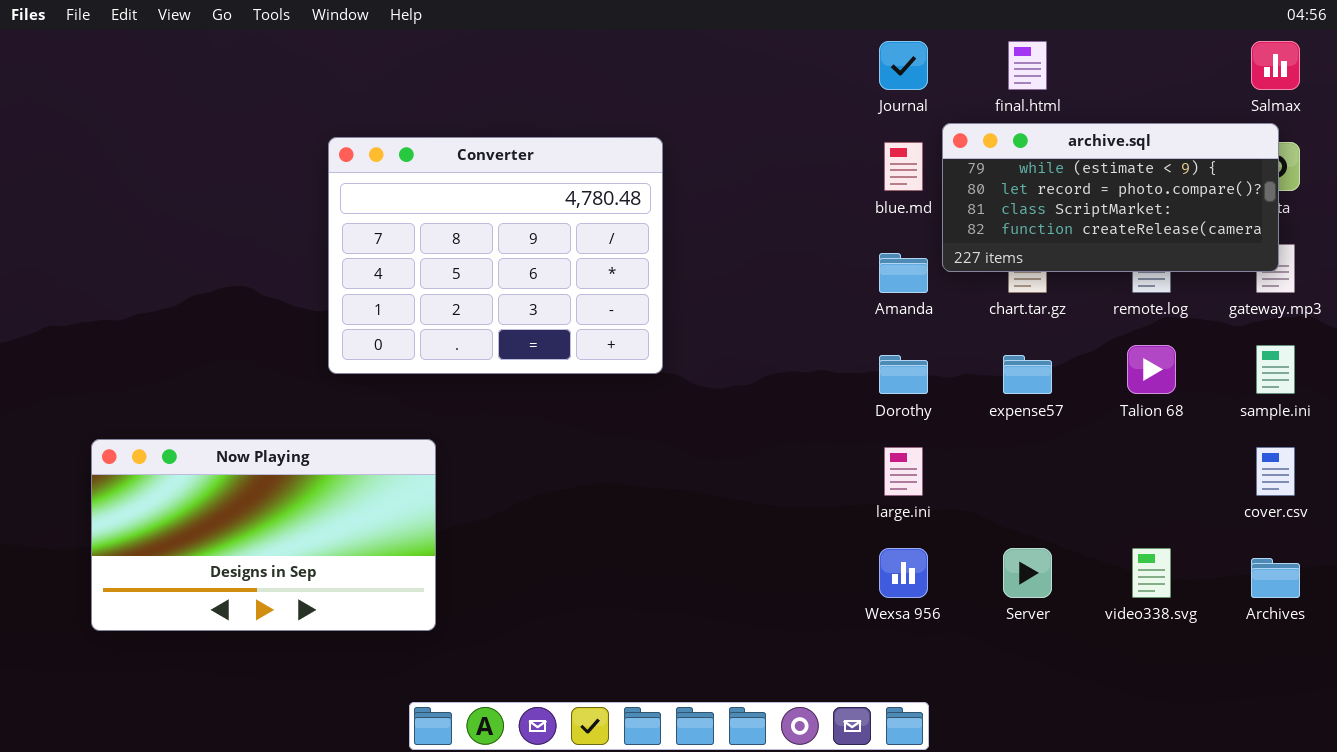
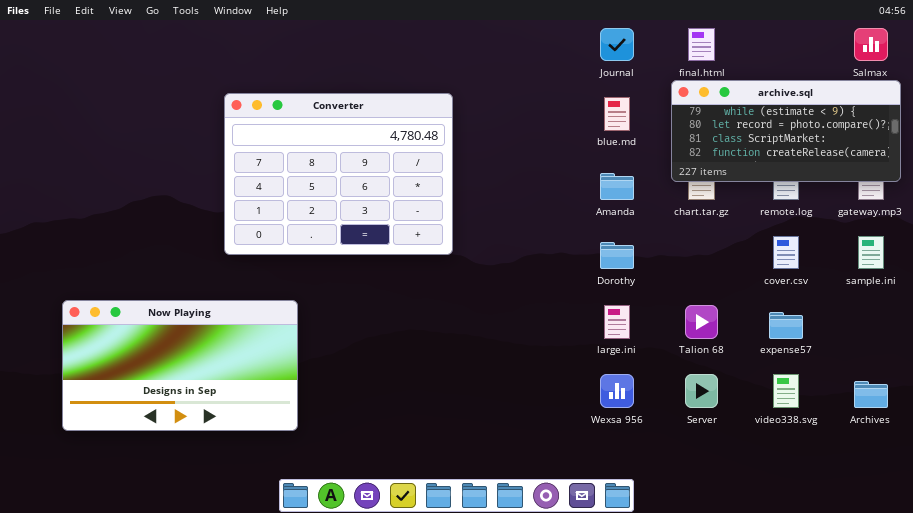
archive.sql: [942,123,1279,272] -> [671,80,901,182], moved
Talion 68: [1127,345,1176,394] -> [685,305,718,339], moved
expense57: [1003,355,1052,394] -> [769,312,803,339], moved
cover.csv: [1256,447,1295,496] -> [773,236,799,269], moved

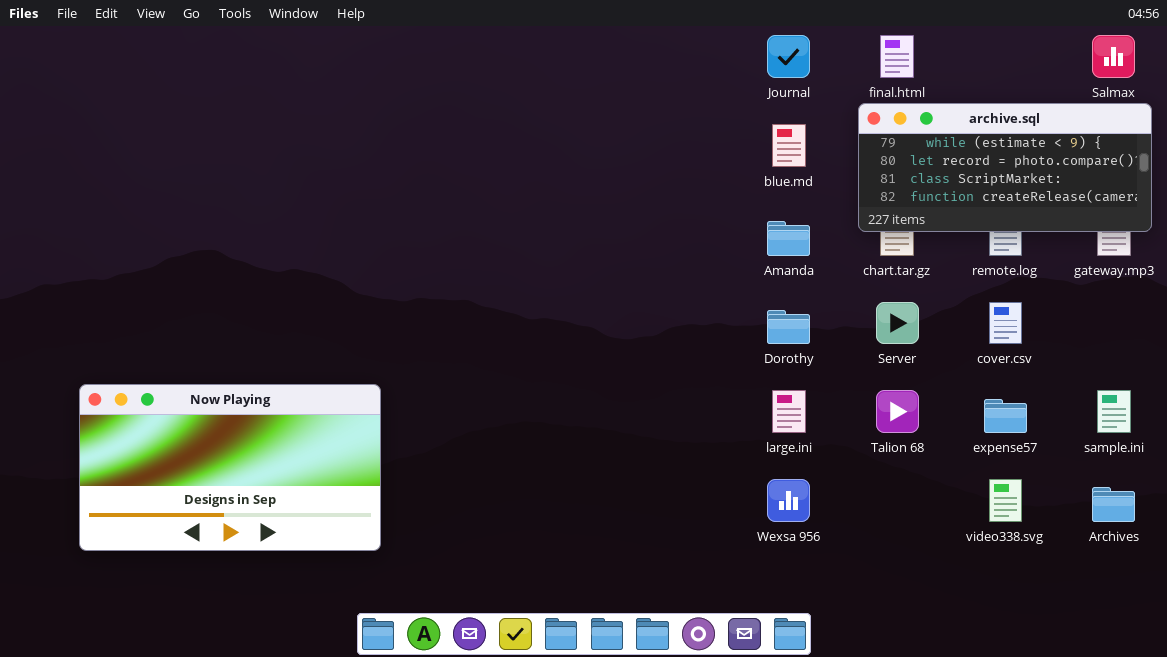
Converter: [224,93,453,255] -> none, closed
sample.ini: [858,236,884,269] -> [1097,390,1131,433], moved
Server: [685,374,718,408] -> [876,302,919,344], moved

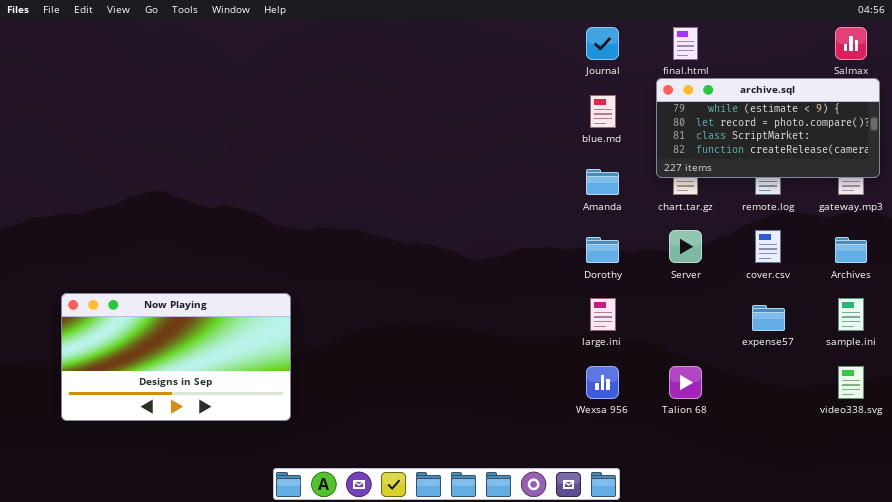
Talion 68: [876,390,919,433] -> [669,366,702,399], moved
video338.svg: [989,479,1022,522] -> [838,366,864,399], moved
Archives: [1092,487,1135,522] -> [835,237,867,263], moved

